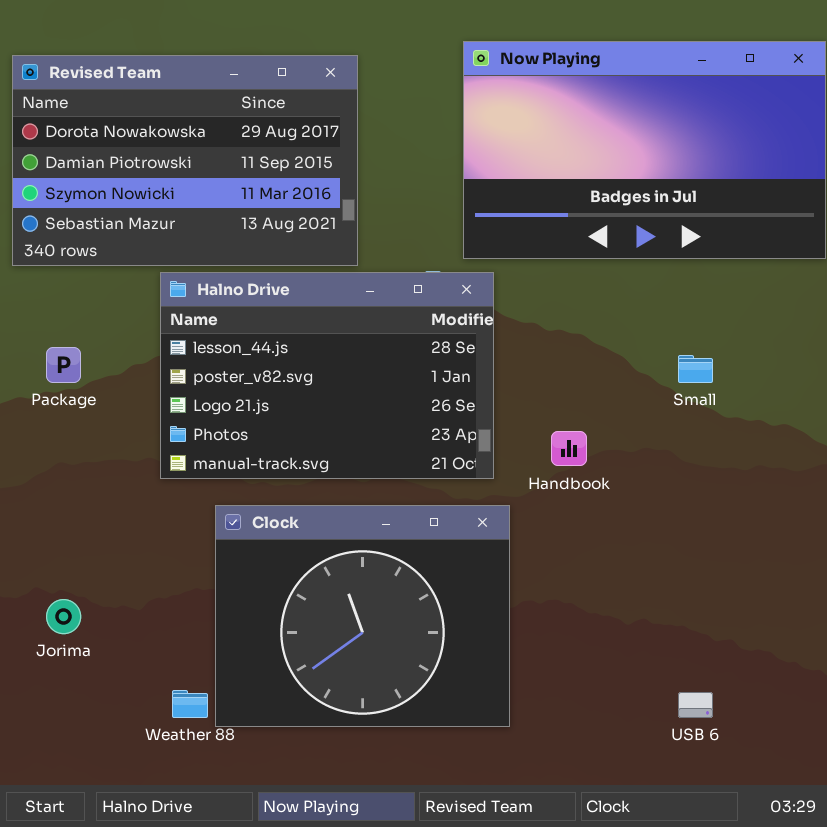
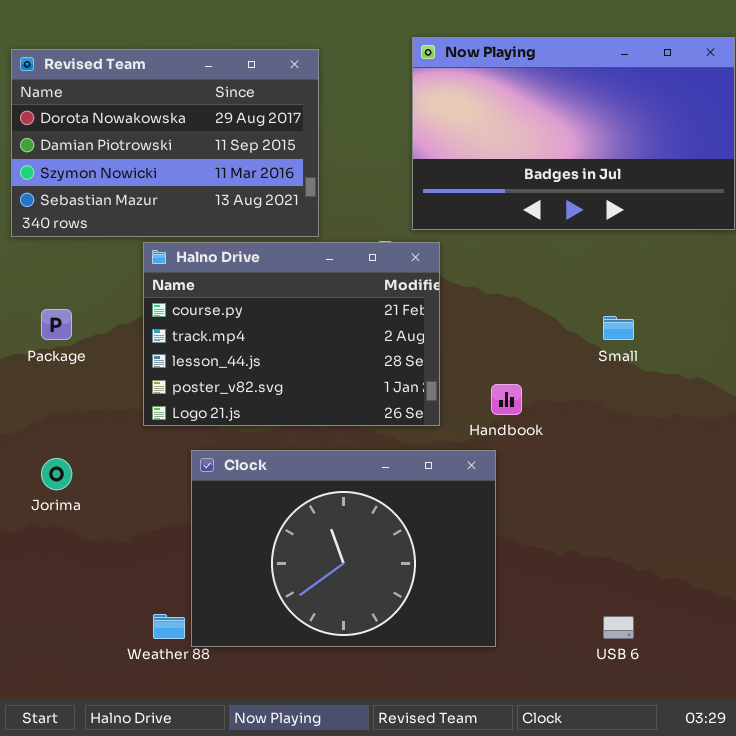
Halno Drive: [160,272,494,479] -> [143,242,440,426], scrolled up 2 rows
Clock: [215,505,510,727] -> [191,450,496,647], resized
Jorima: [46,599,81,634] -> [41,458,72,490], moved

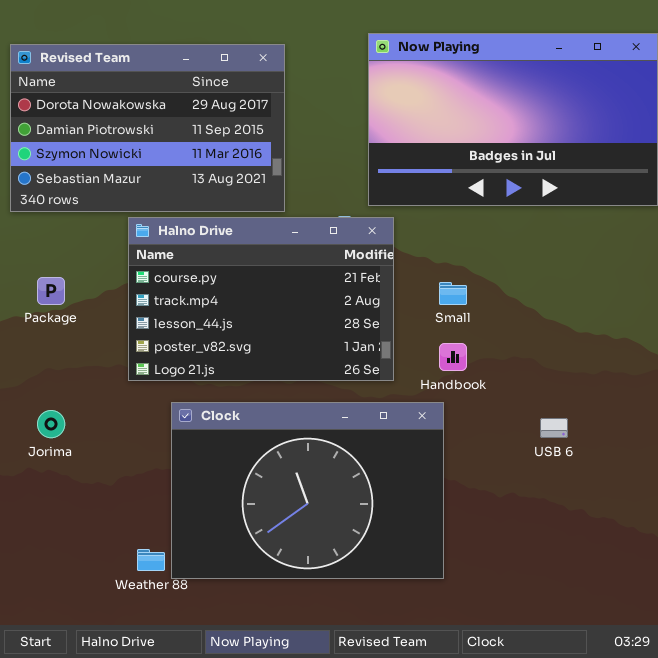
Small: [603,316,634,340] -> [439,282,467,305], moved
USB 6: [603,616,634,639] -> [540,418,568,438], moved

